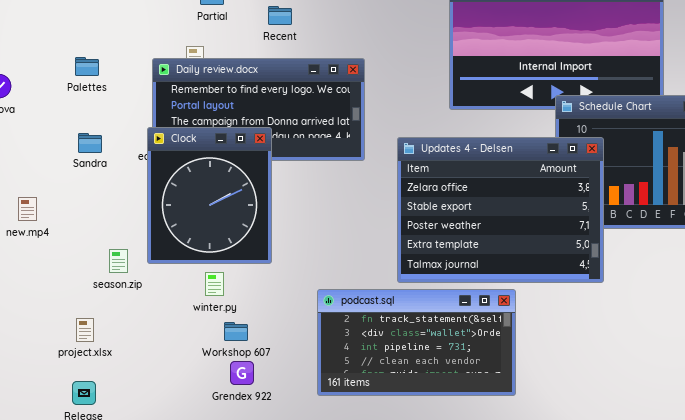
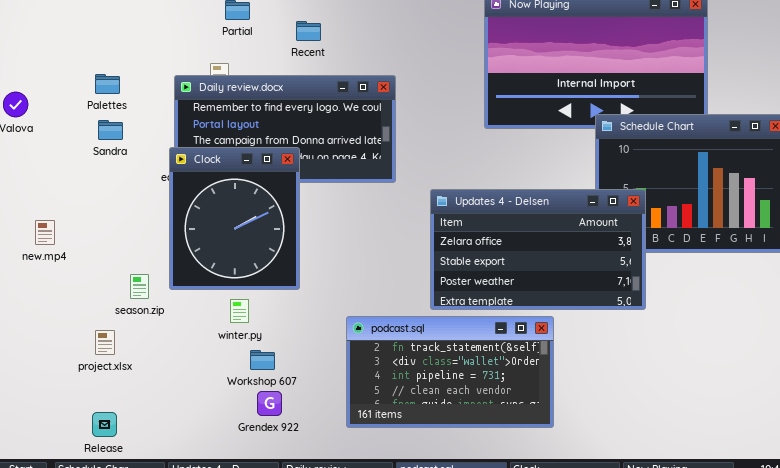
Sandra: [78,133,102,153] -> [98,120,123,140], moved
Updates 4 - Delsen: [397,137,604,283] -> [430,189,646,310], resized
project.xlsx: [76,318,94,342] -> [95,330,115,355], moved

